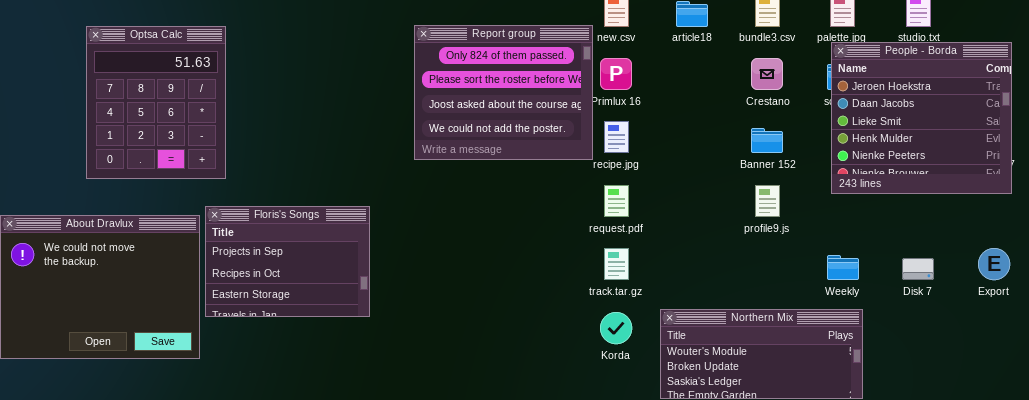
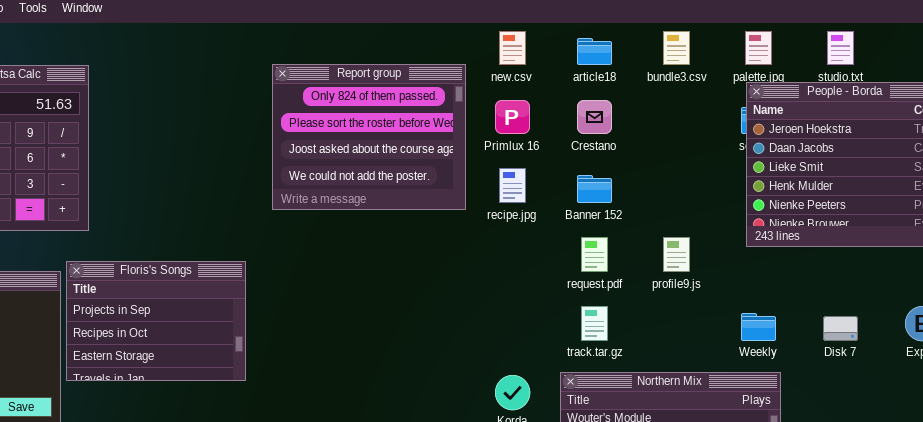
Report group: [414,25,593,160] -> [272,64,466,210], moved
Crestano: [751,58,783,90] -> [577,100,612,134], moved
Banner 152: [751,128,783,153] -> [577,175,612,203], moved
request.pdf: [604,185,629,217] -> [581,237,608,272], moved
track.tar.gz: [604,248,629,280] -> [581,306,608,341], moved

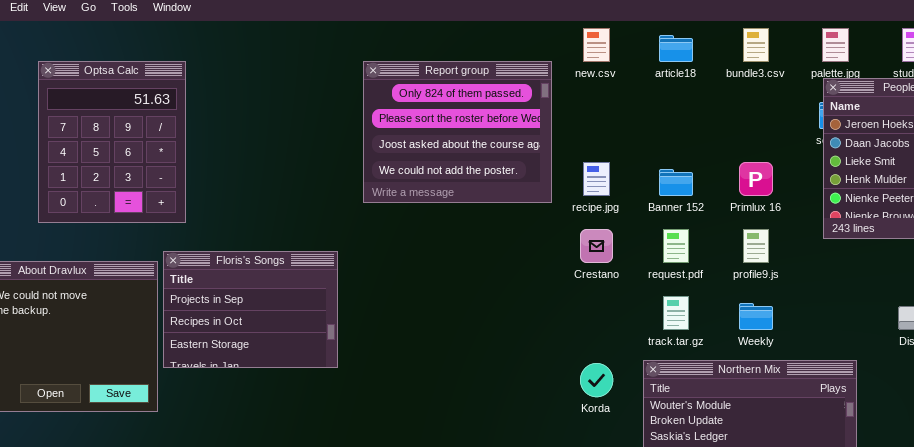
Primlux 16: [495,100,530,134] -> [739,162,773,196], moved
Crestano: [577,100,612,134] -> [580,229,613,263], moved
Weekly: [741,313,776,341] -> [739,303,773,330], moved

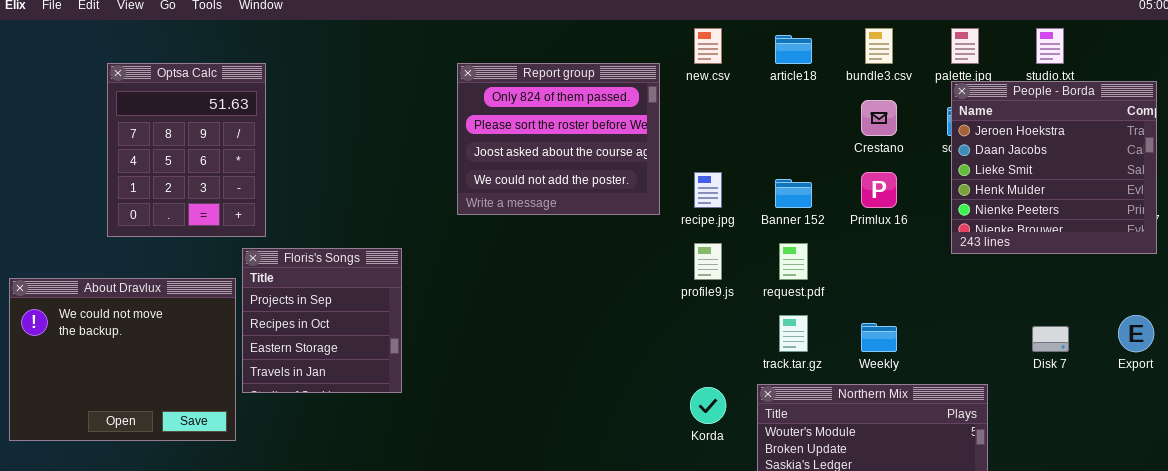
Crestano: [580,229,613,263] -> [861,100,897,136], moved
profile9.js: [743,229,769,263] -> [694,243,722,280], moved
Floris's Songs: [163,251,338,368] -> [242,248,402,393], resized

